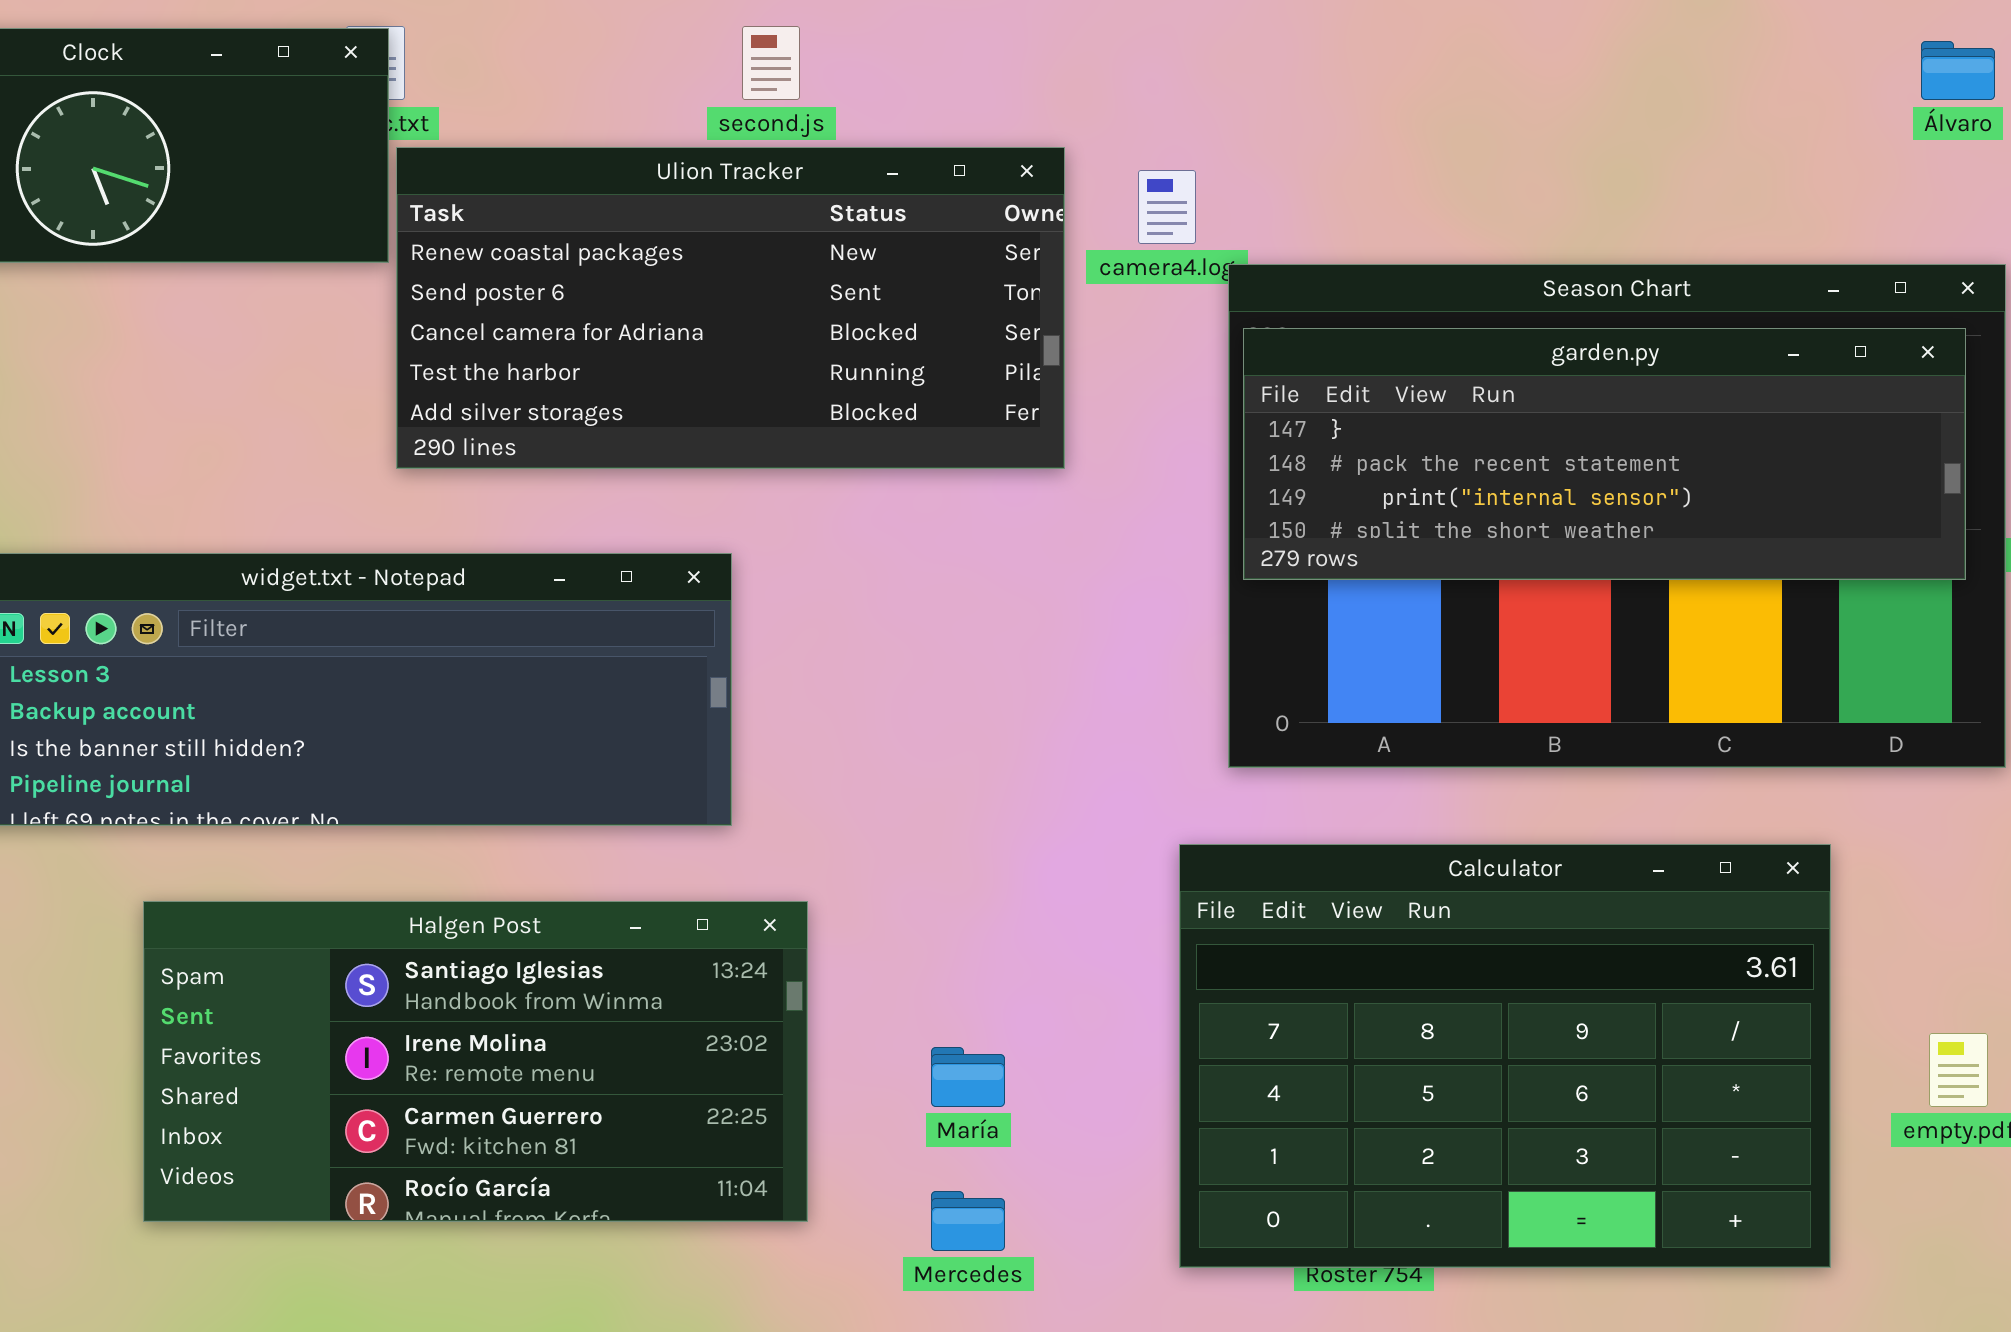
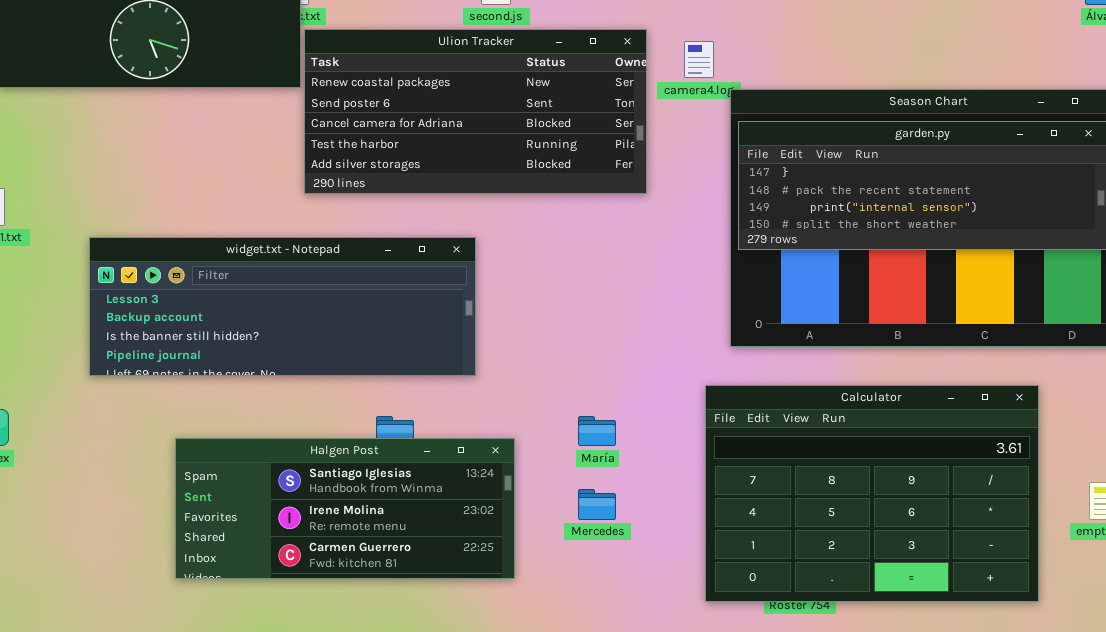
Halgen Post: [143,901,808,1222] -> [175,438,515,579], resized
María: [931,1047,1005,1107] -> [578,416,616,446], moved
Mercedes: [931,1191,1005,1251] -> [578,489,616,520], moved

